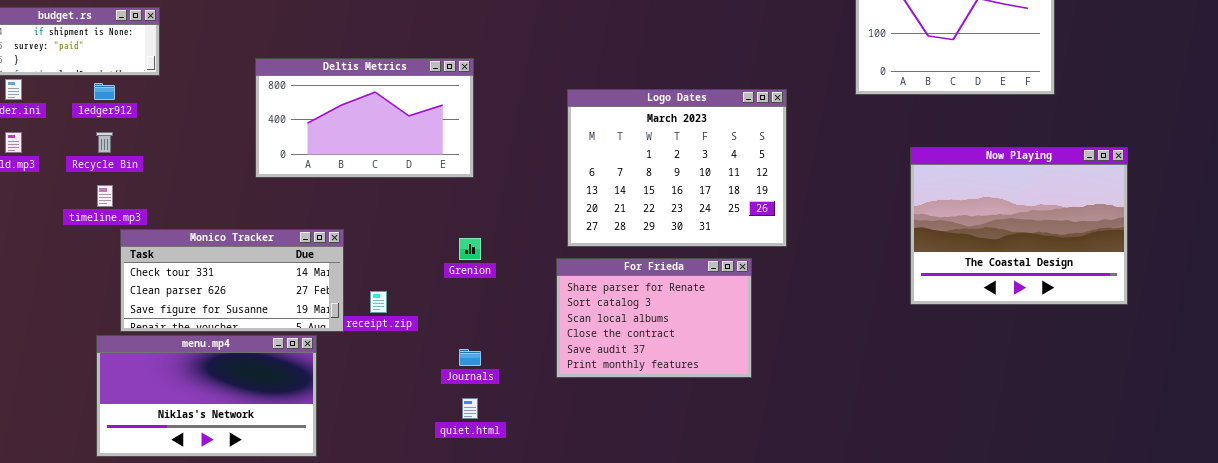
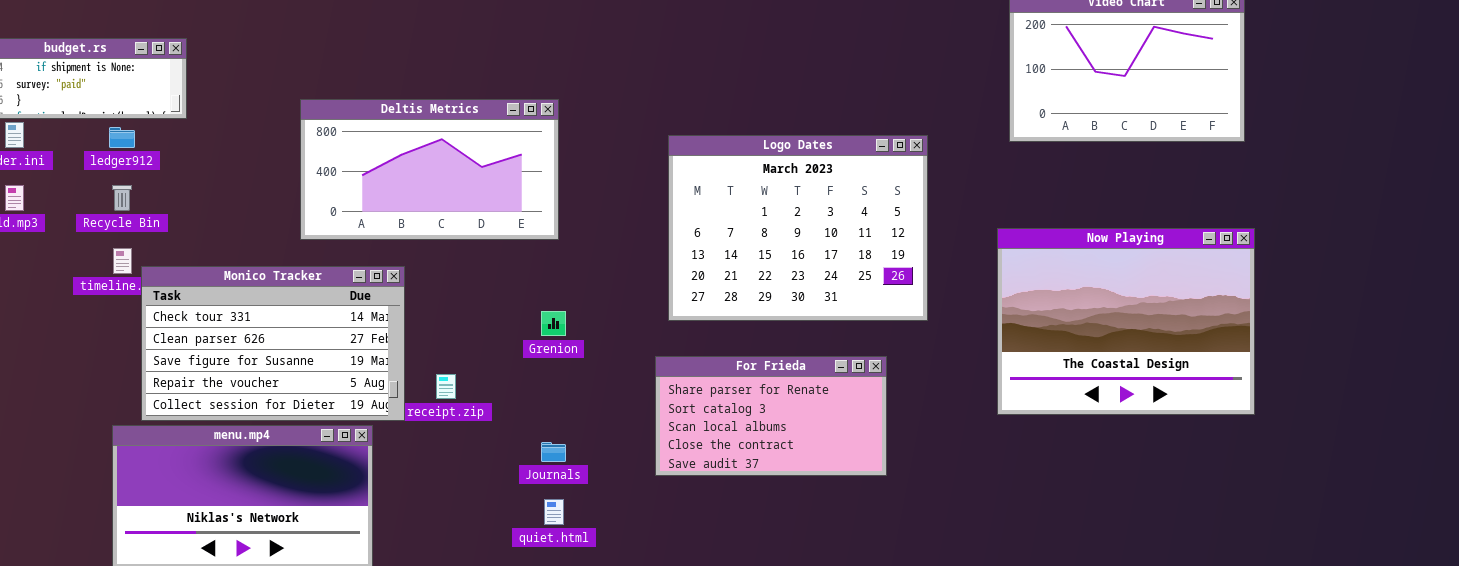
Now Playing: [910,147,1128,305] -> [997,228,1255,415], moved
Monico Tracker: [120,229,344,332] -> [141,266,405,421], resized
For Frieda: [556,258,752,378] -> [655,356,887,476], resized

